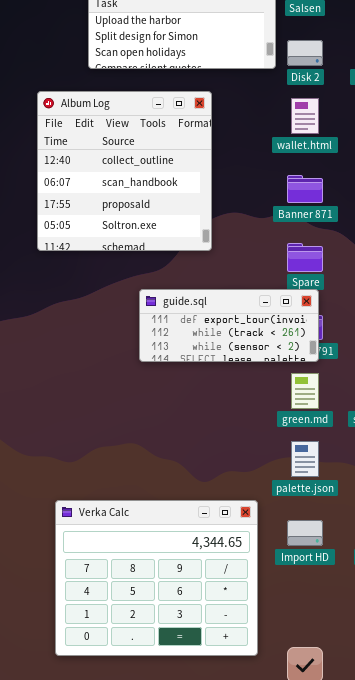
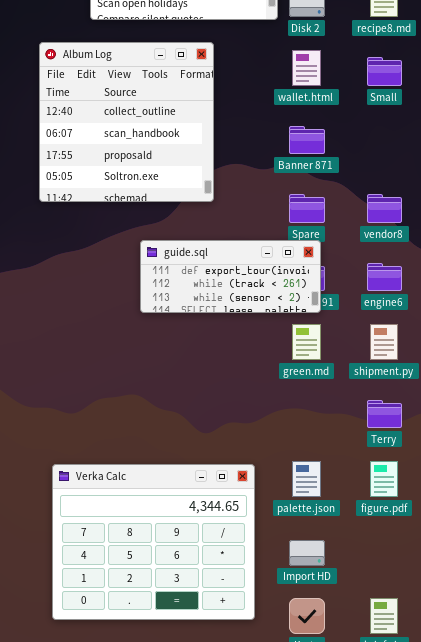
palette.json: [291,441,319,477] -> [292,461,321,497], moved
Verka Calc: [55,500,258,656] -> [52,464,255,620], moved
Import HD: [287,520,323,546] -> [289,540,325,566], moved

